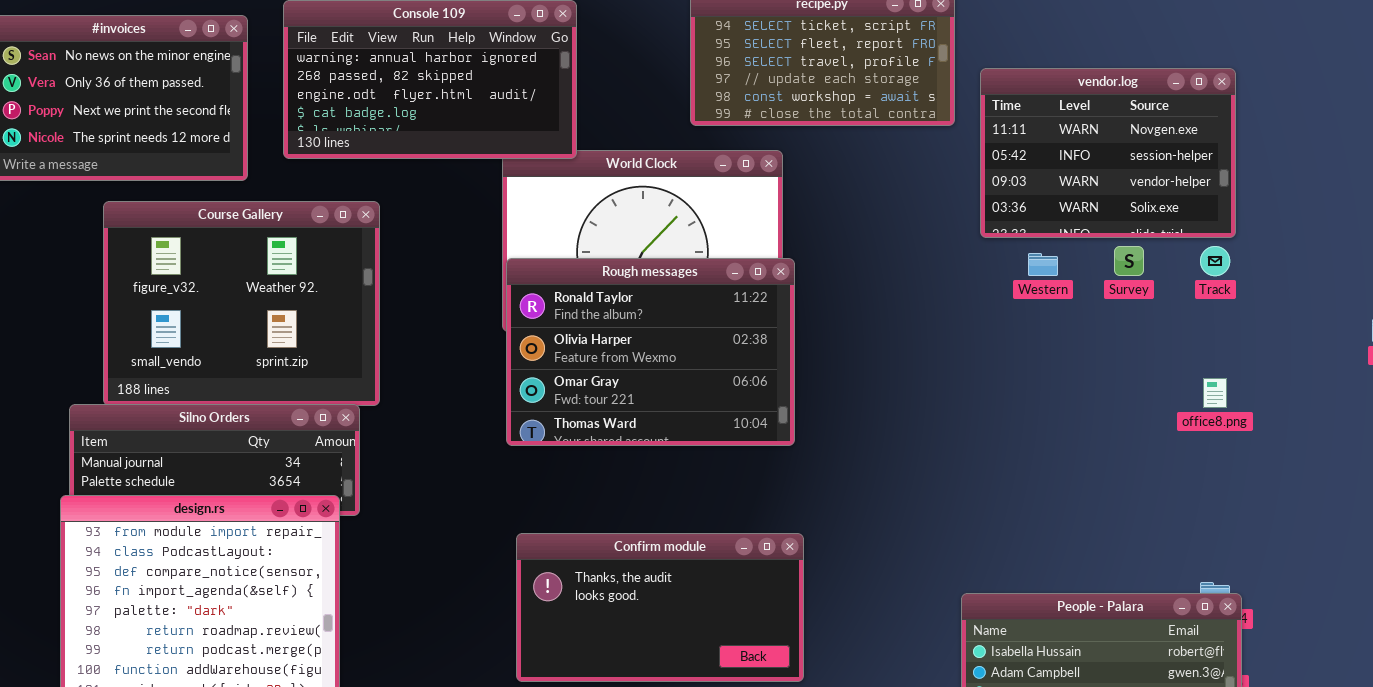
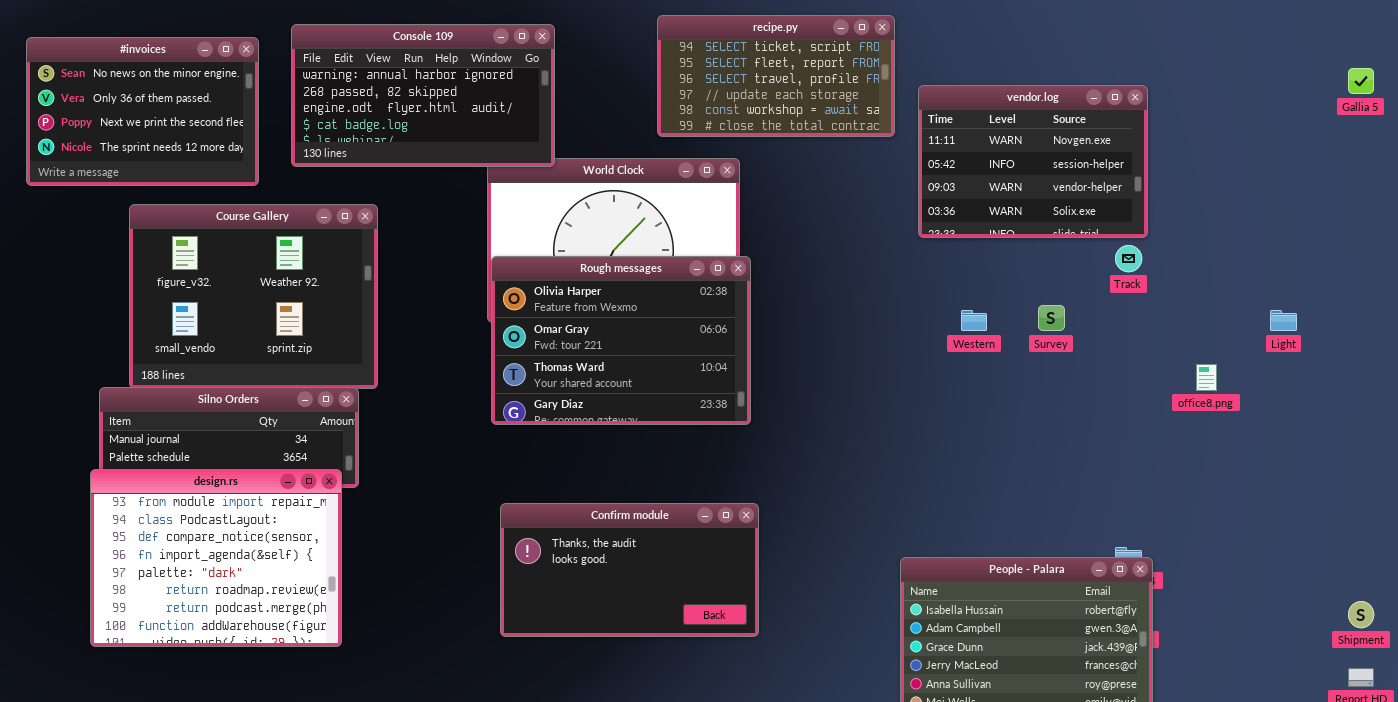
Survey: [1114,246,1144,276] -> [1038,305,1065,331], moved
Western: [1028,253,1058,276] -> [961,310,987,331], moved
Rough messages: [506,258,795,446] -> [491,256,751,425], scrolled down 1 row
office8.png: [1203,378,1227,408] -> [1196,364,1217,391], moved

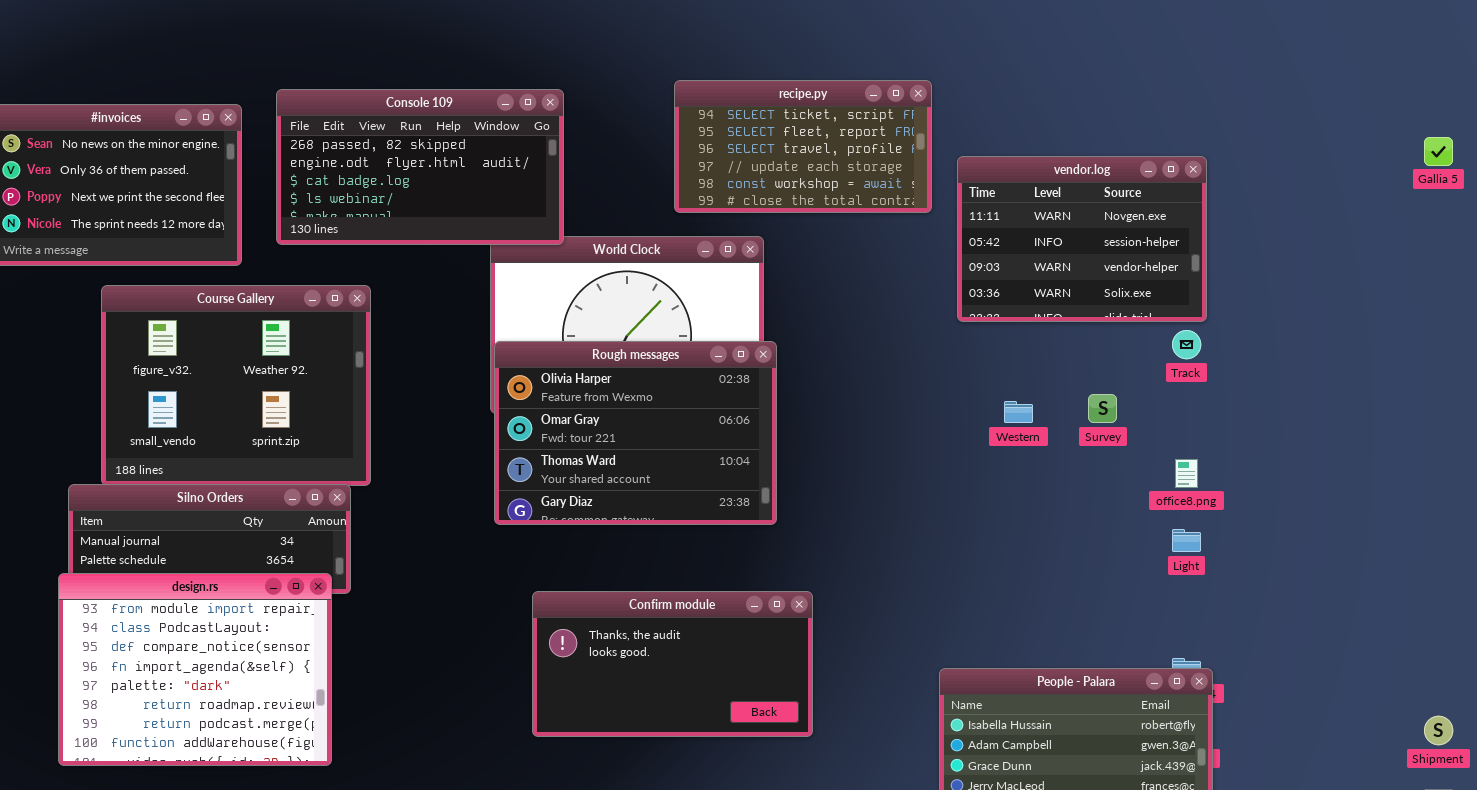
Console 109: [291,24,555,167] -> [276,89,564,245], scrolled down 1 row
Light: [1270,310,1297,331] -> [1172,529,1201,552], moved
office8.png: [1196,364,1217,391] -> [1175,459,1198,488], moved
Confirm module: [500,503,759,637] -> [532,591,813,737], moved

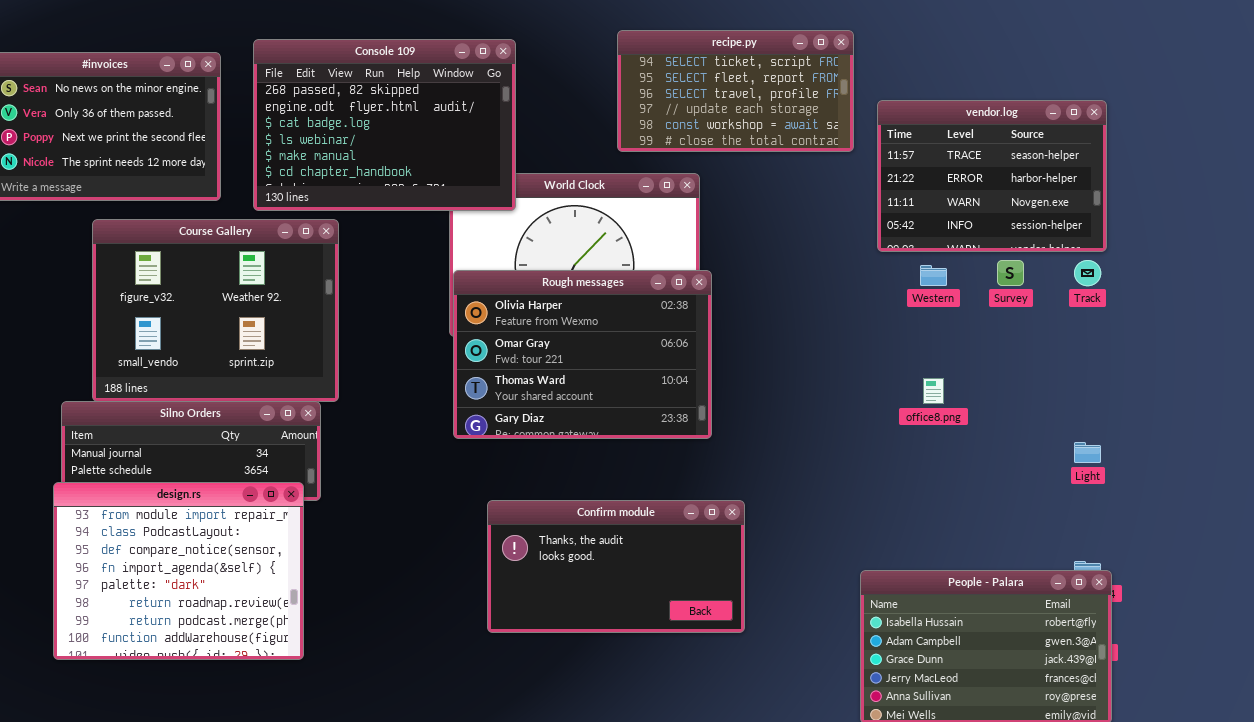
Console 109: [276,89,564,245] -> [253,39,516,211], resized
vendor.log: [957,156,1207,322] -> [877,100,1107,252], scrolled up 2 rows
Survey: [1088,394,1117,423] -> [997,260,1024,286], moved
Western: [1004,401,1033,423] -> [920,265,947,286], moved
office8.png: [1175,459,1198,488] -> [923,378,944,404], moved

